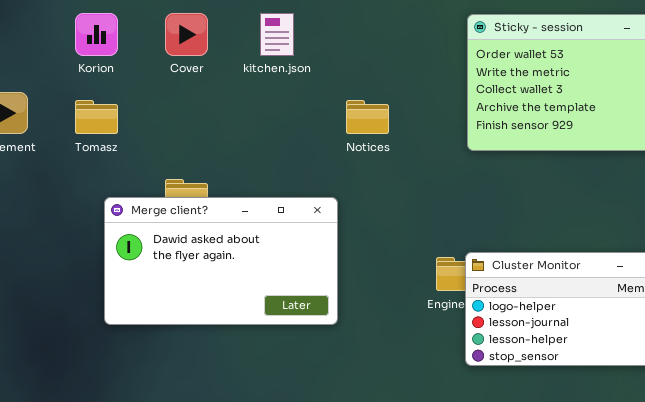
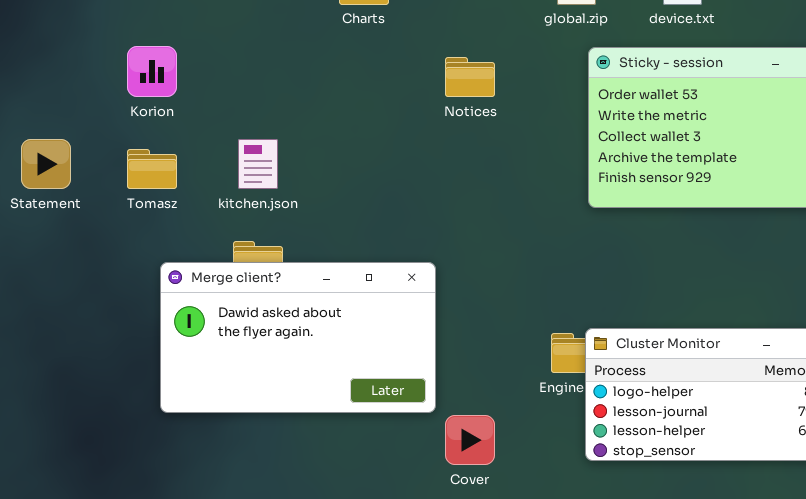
Cover: [165,13,208,56] -> [445,415,495,465], moved
kitchen.json: [260,13,294,56] -> [238,139,278,189], moved
Notices: [346,100,389,134] -> [445,57,495,97], moved

